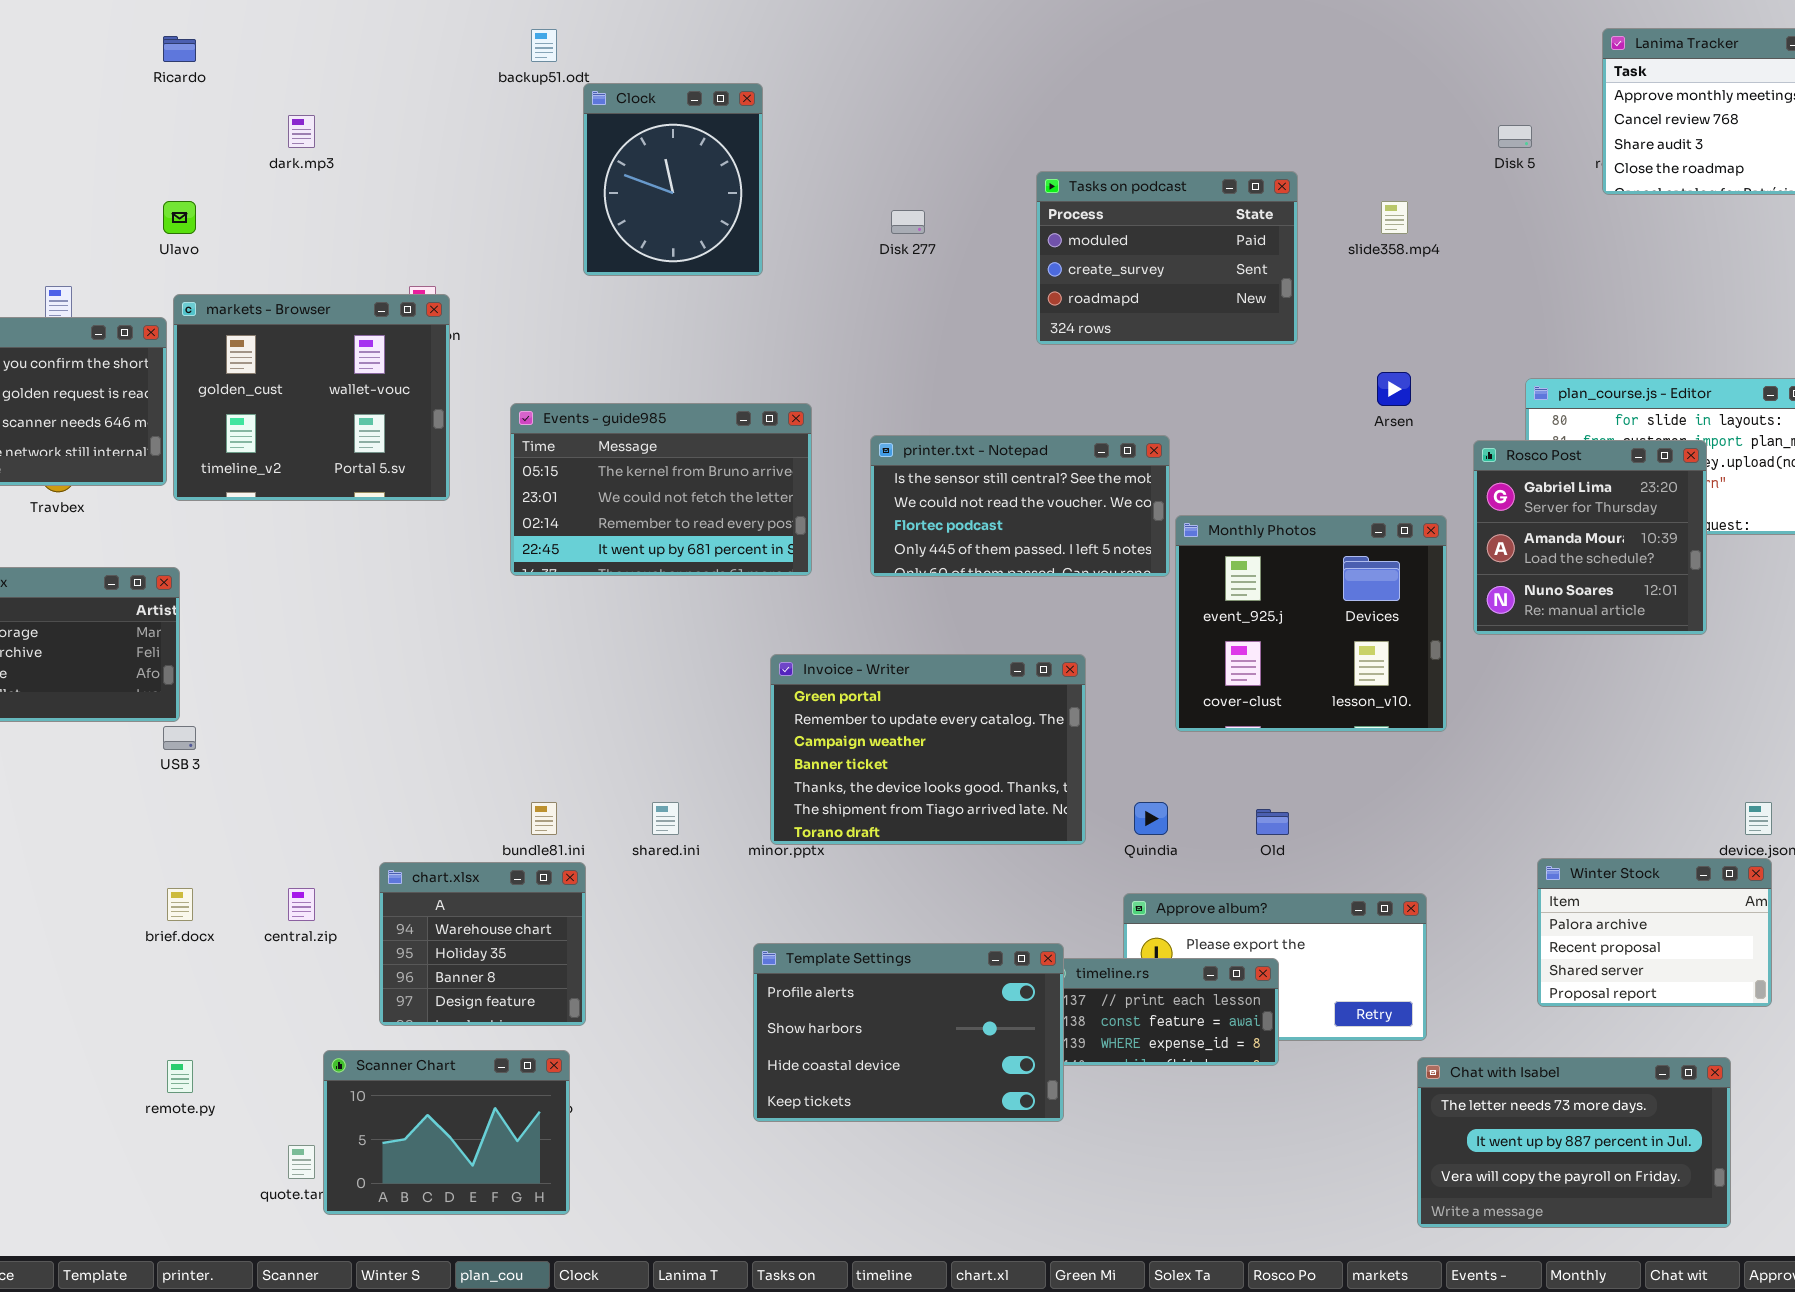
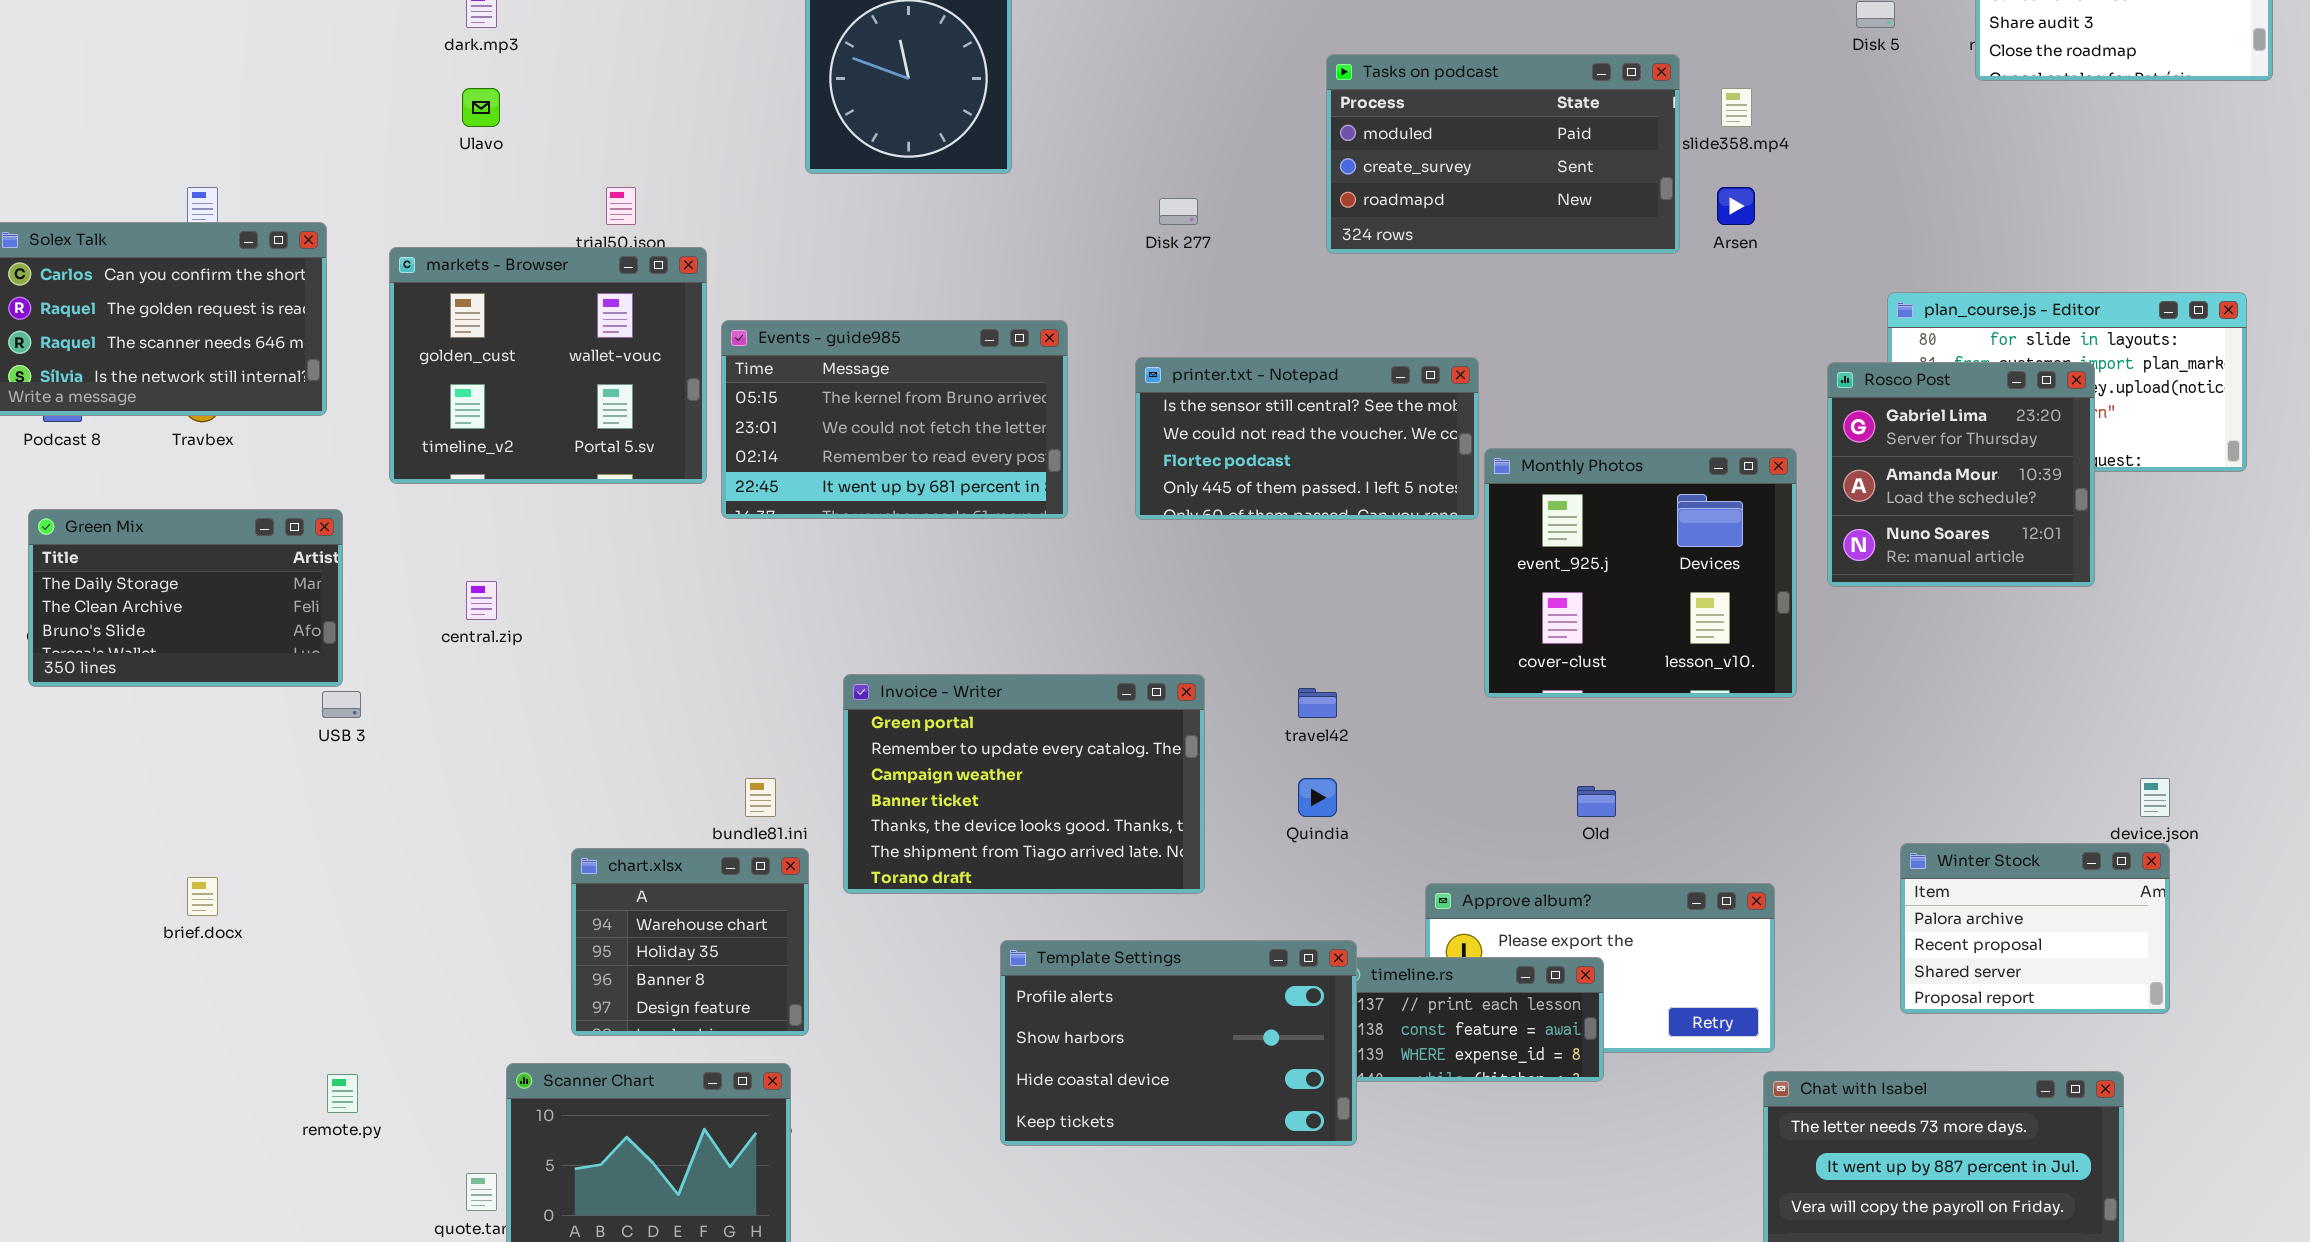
Tasks on podcast: [1036,171,1298,345] -> [1326,54,1680,254], resized
Ulavo: [163,201,196,234] -> [462,88,500,127], moved
Disk 277: [891,210,925,234] -> [1159,198,1198,225], moved
markets - Browser: [173,294,450,501] -> [389,247,707,484], moved
Arsen: [1377,372,1411,406] -> [1717,187,1755,225], moved
Invoice - Writer: [770,654,1086,845] -> [843,674,1205,894], moved
Quindia: [1134,802,1168,835] -> [1298,778,1337,817], moved
brief.docx: [167,888,193,921] -> [187,877,218,916], moved
central.zip: [288,888,315,921] -> [466,581,497,620], moved

